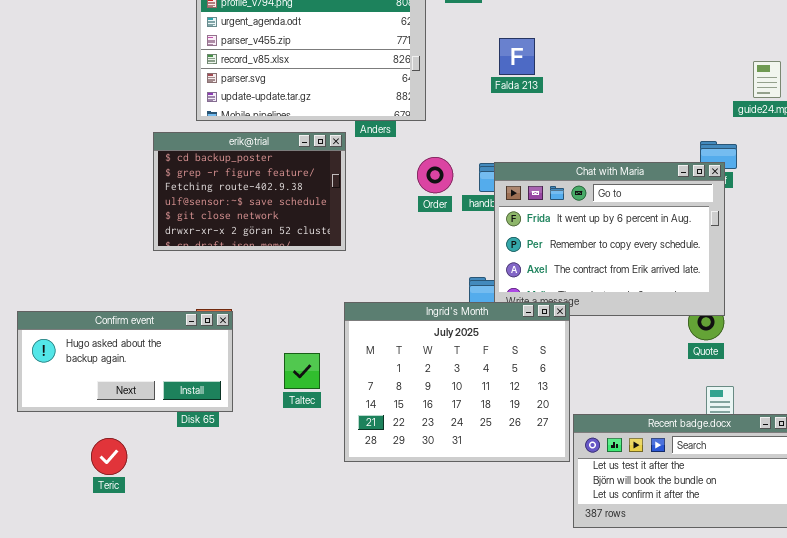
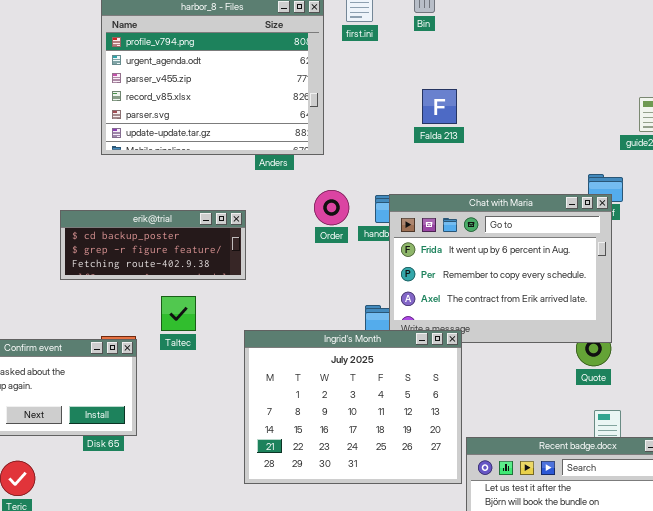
Falda 213: [499,38,535,75] -> [422,89,457,124], moved
erik@trial: [153,132,346,251] -> [60,210,246,280], resized
Taltec: [284,353,320,389] -> [161,296,196,331], moved

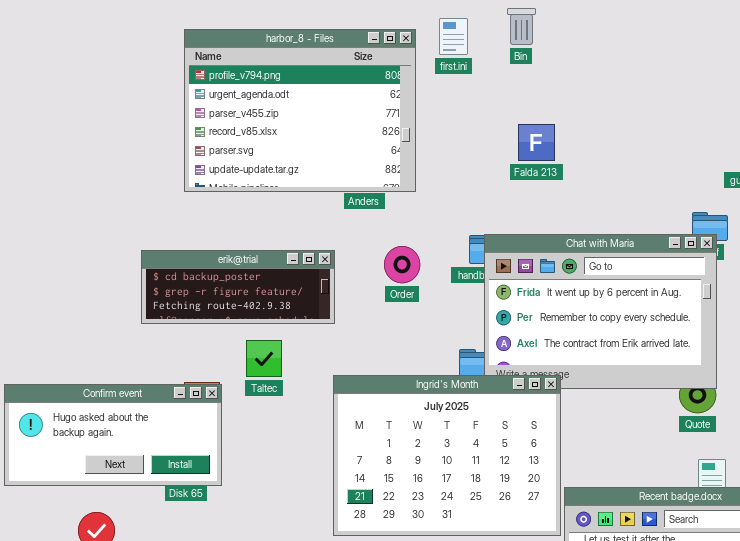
Order: [314,190,349,225] -> [384,246,420,283], moved

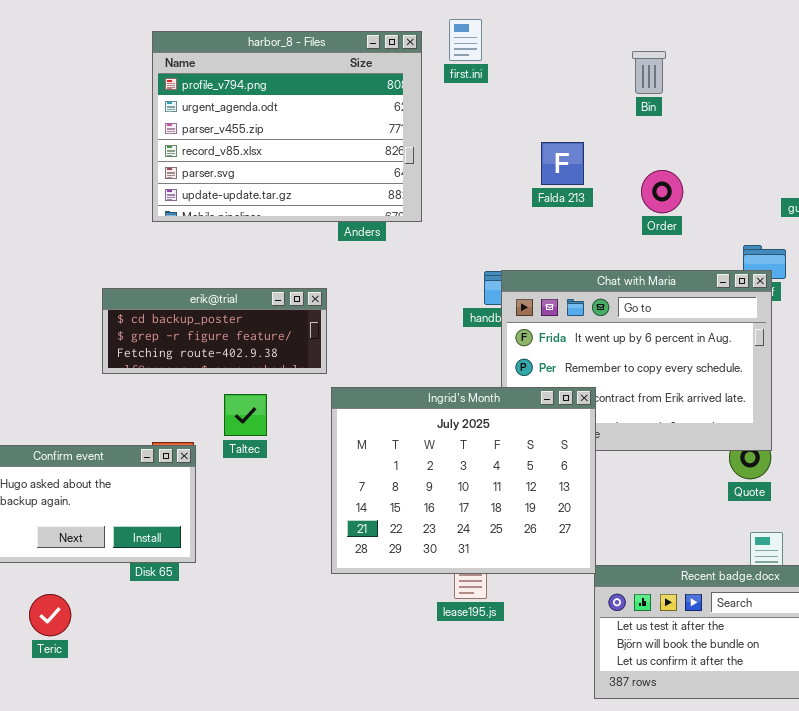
Bin: [507,8,536,45] -> [632,51,666,94], moved
Order: [384,246,420,283] -> [641,170,683,213], moved
Ingrid's Month: [333,375,561,536] -> [331,387,596,574], moved

